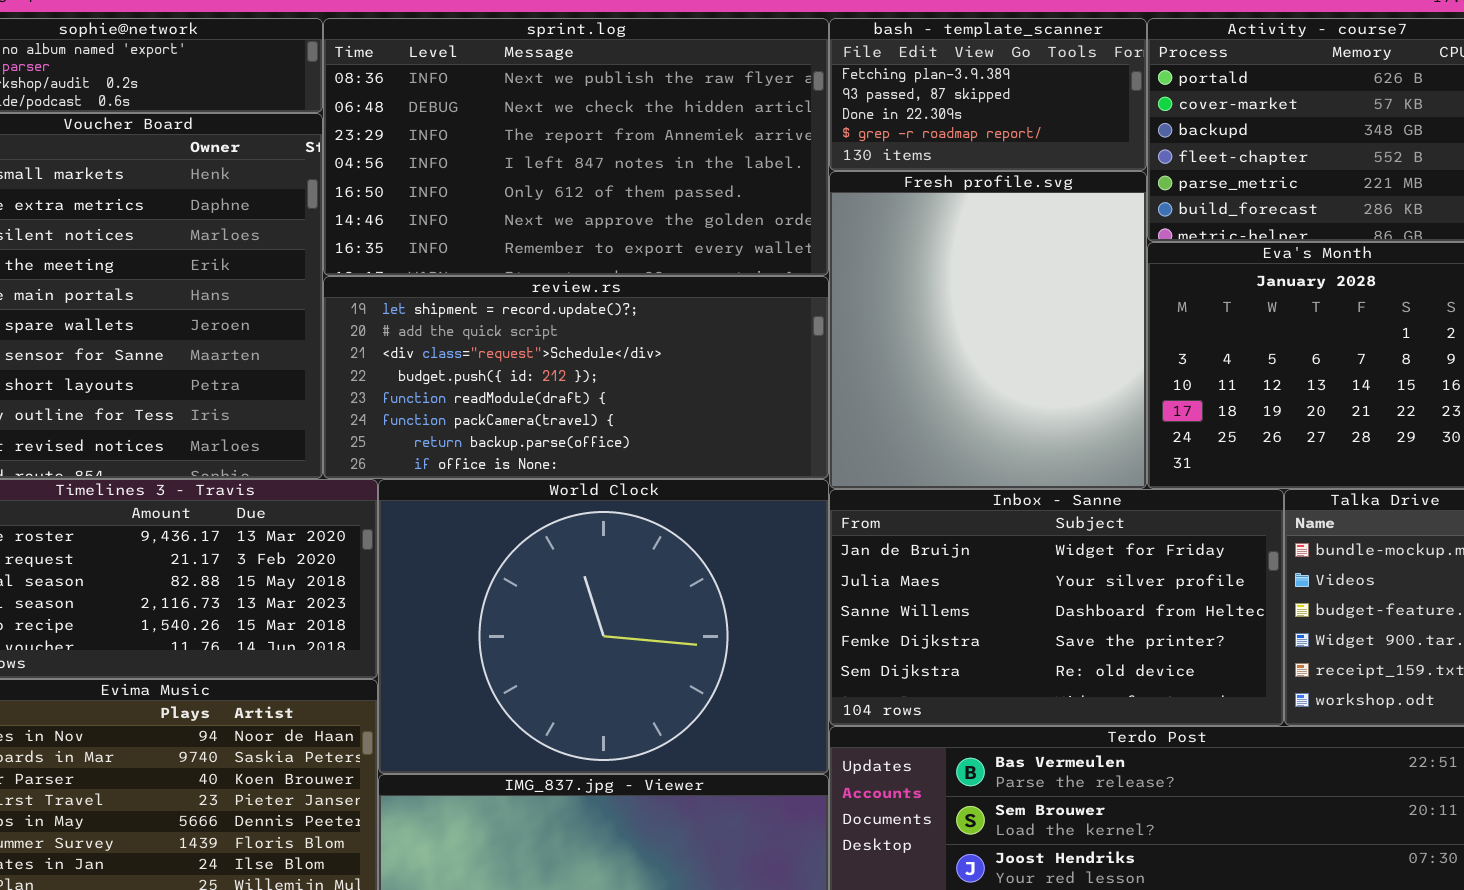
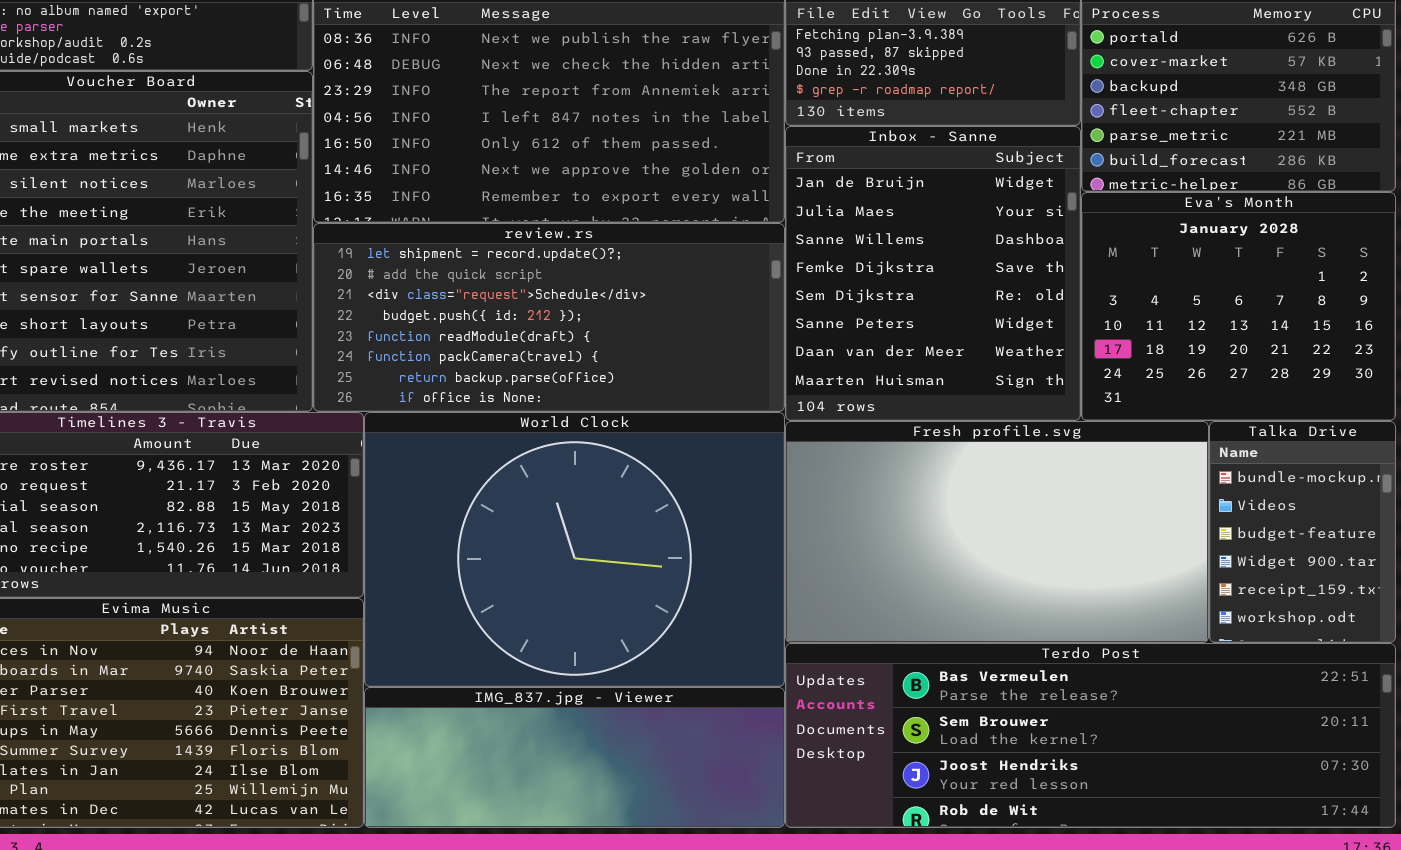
Fresh profile.svg: [829,171,1147,489] -> [785,421,1209,643], moved, resized
Inbox - Sanne: [829,489,1284,726] -> [785,126,1081,421], moved, resized

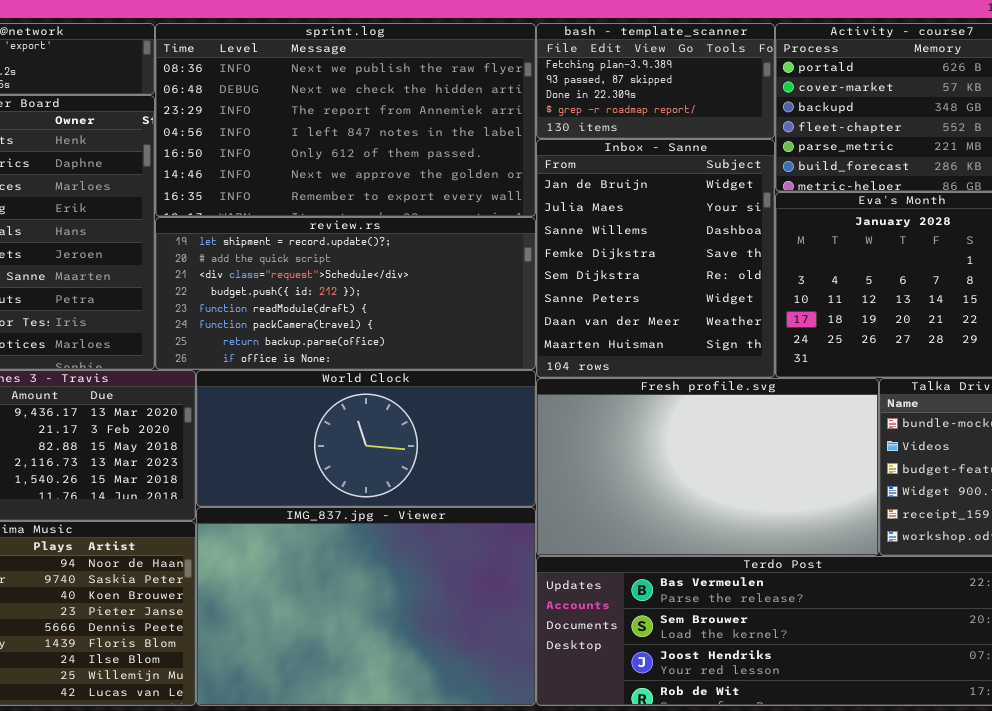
World Clock: [364,412,785,687] -> [196,370,536,507], resized
IMG_837.jpg - Viewer: [364,687,785,828] -> [196,507,536,706], resized

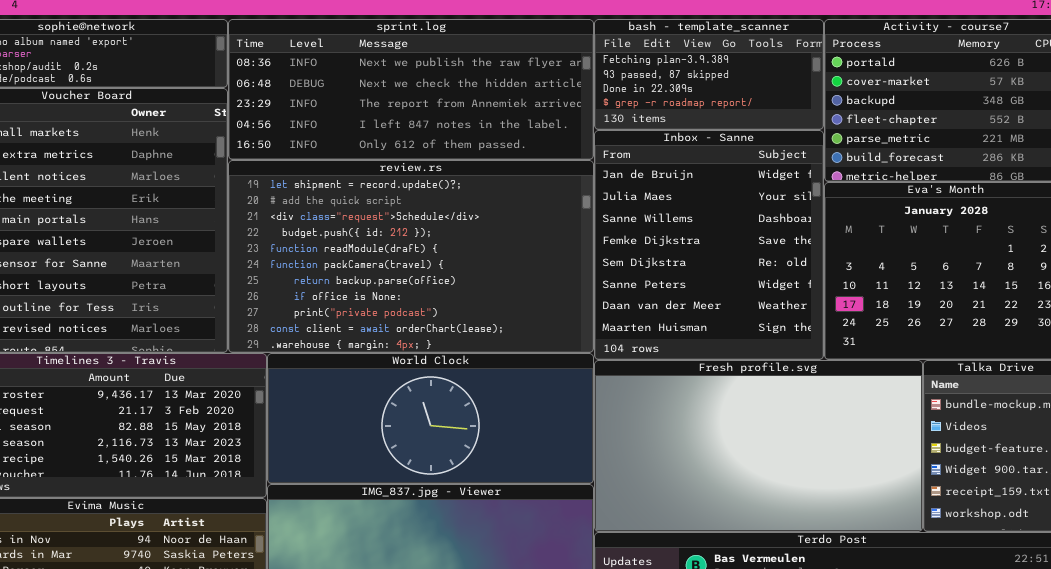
sprint.log: [155,23,536,217] -> [228,19,594,160], resized
review.rs: [155,217,536,370] -> [228,160,594,353], resized

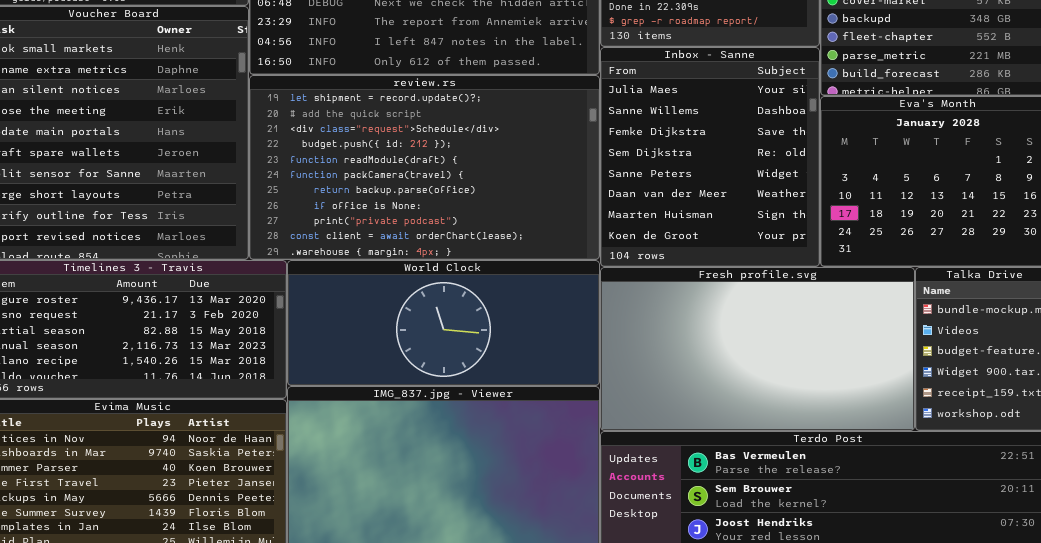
Inbox - Sanne: [594,130,824,360] -> [600,47,820,267], scrolled down 1 row

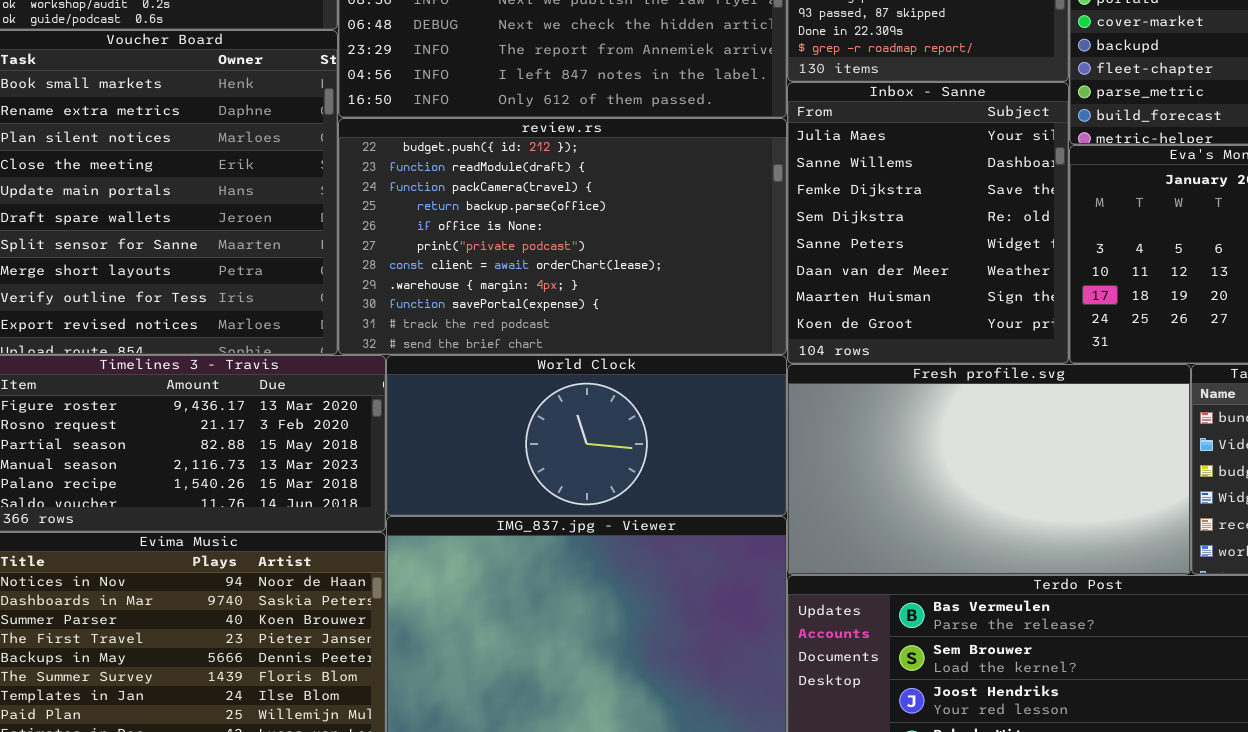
review.rs: [249,75,600,260] -> [338,118,787,355], scrolled down 3 rows

